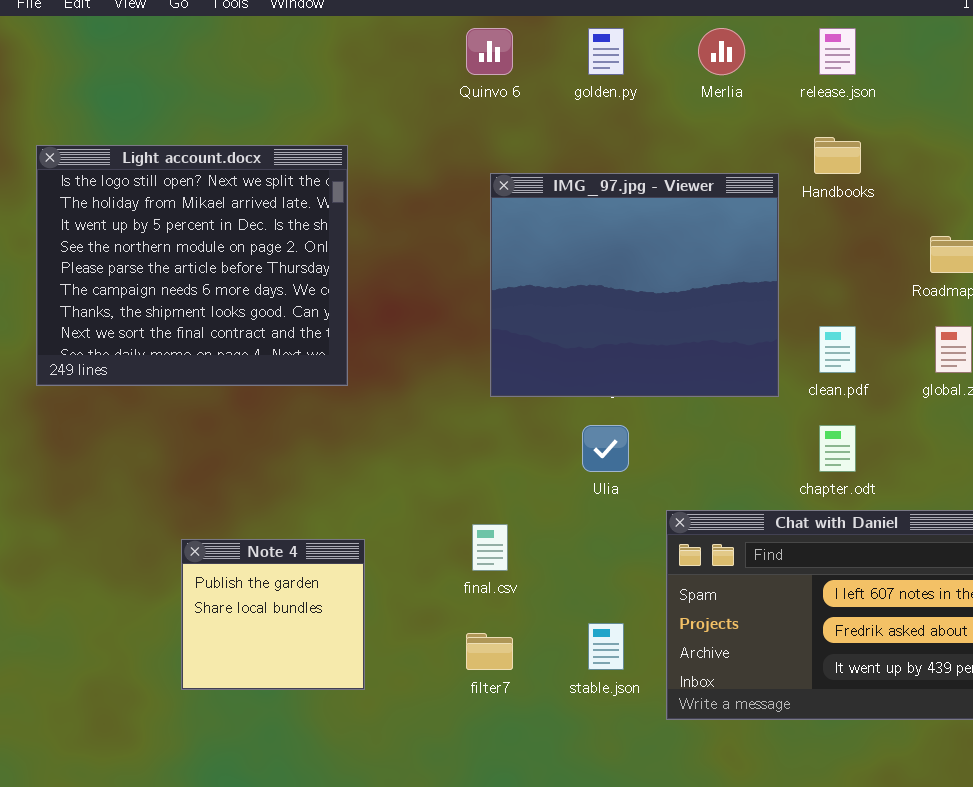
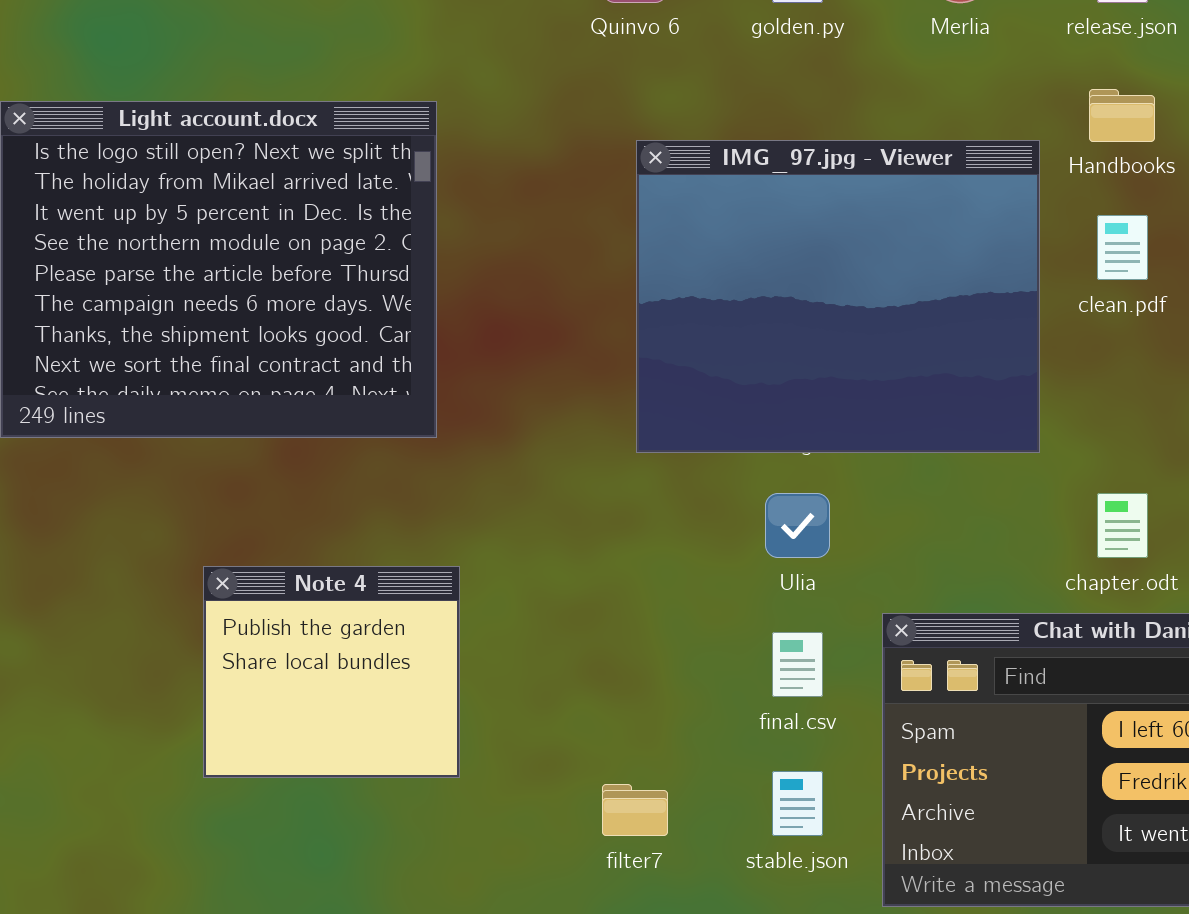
clean.pdf: [819,326,856,373] -> [1097,215,1148,280], moved
final.csv: [472,524,508,571] -> [772,632,823,697], moved
Note 4: [181,539,365,690] -> [203,566,460,778], moved

